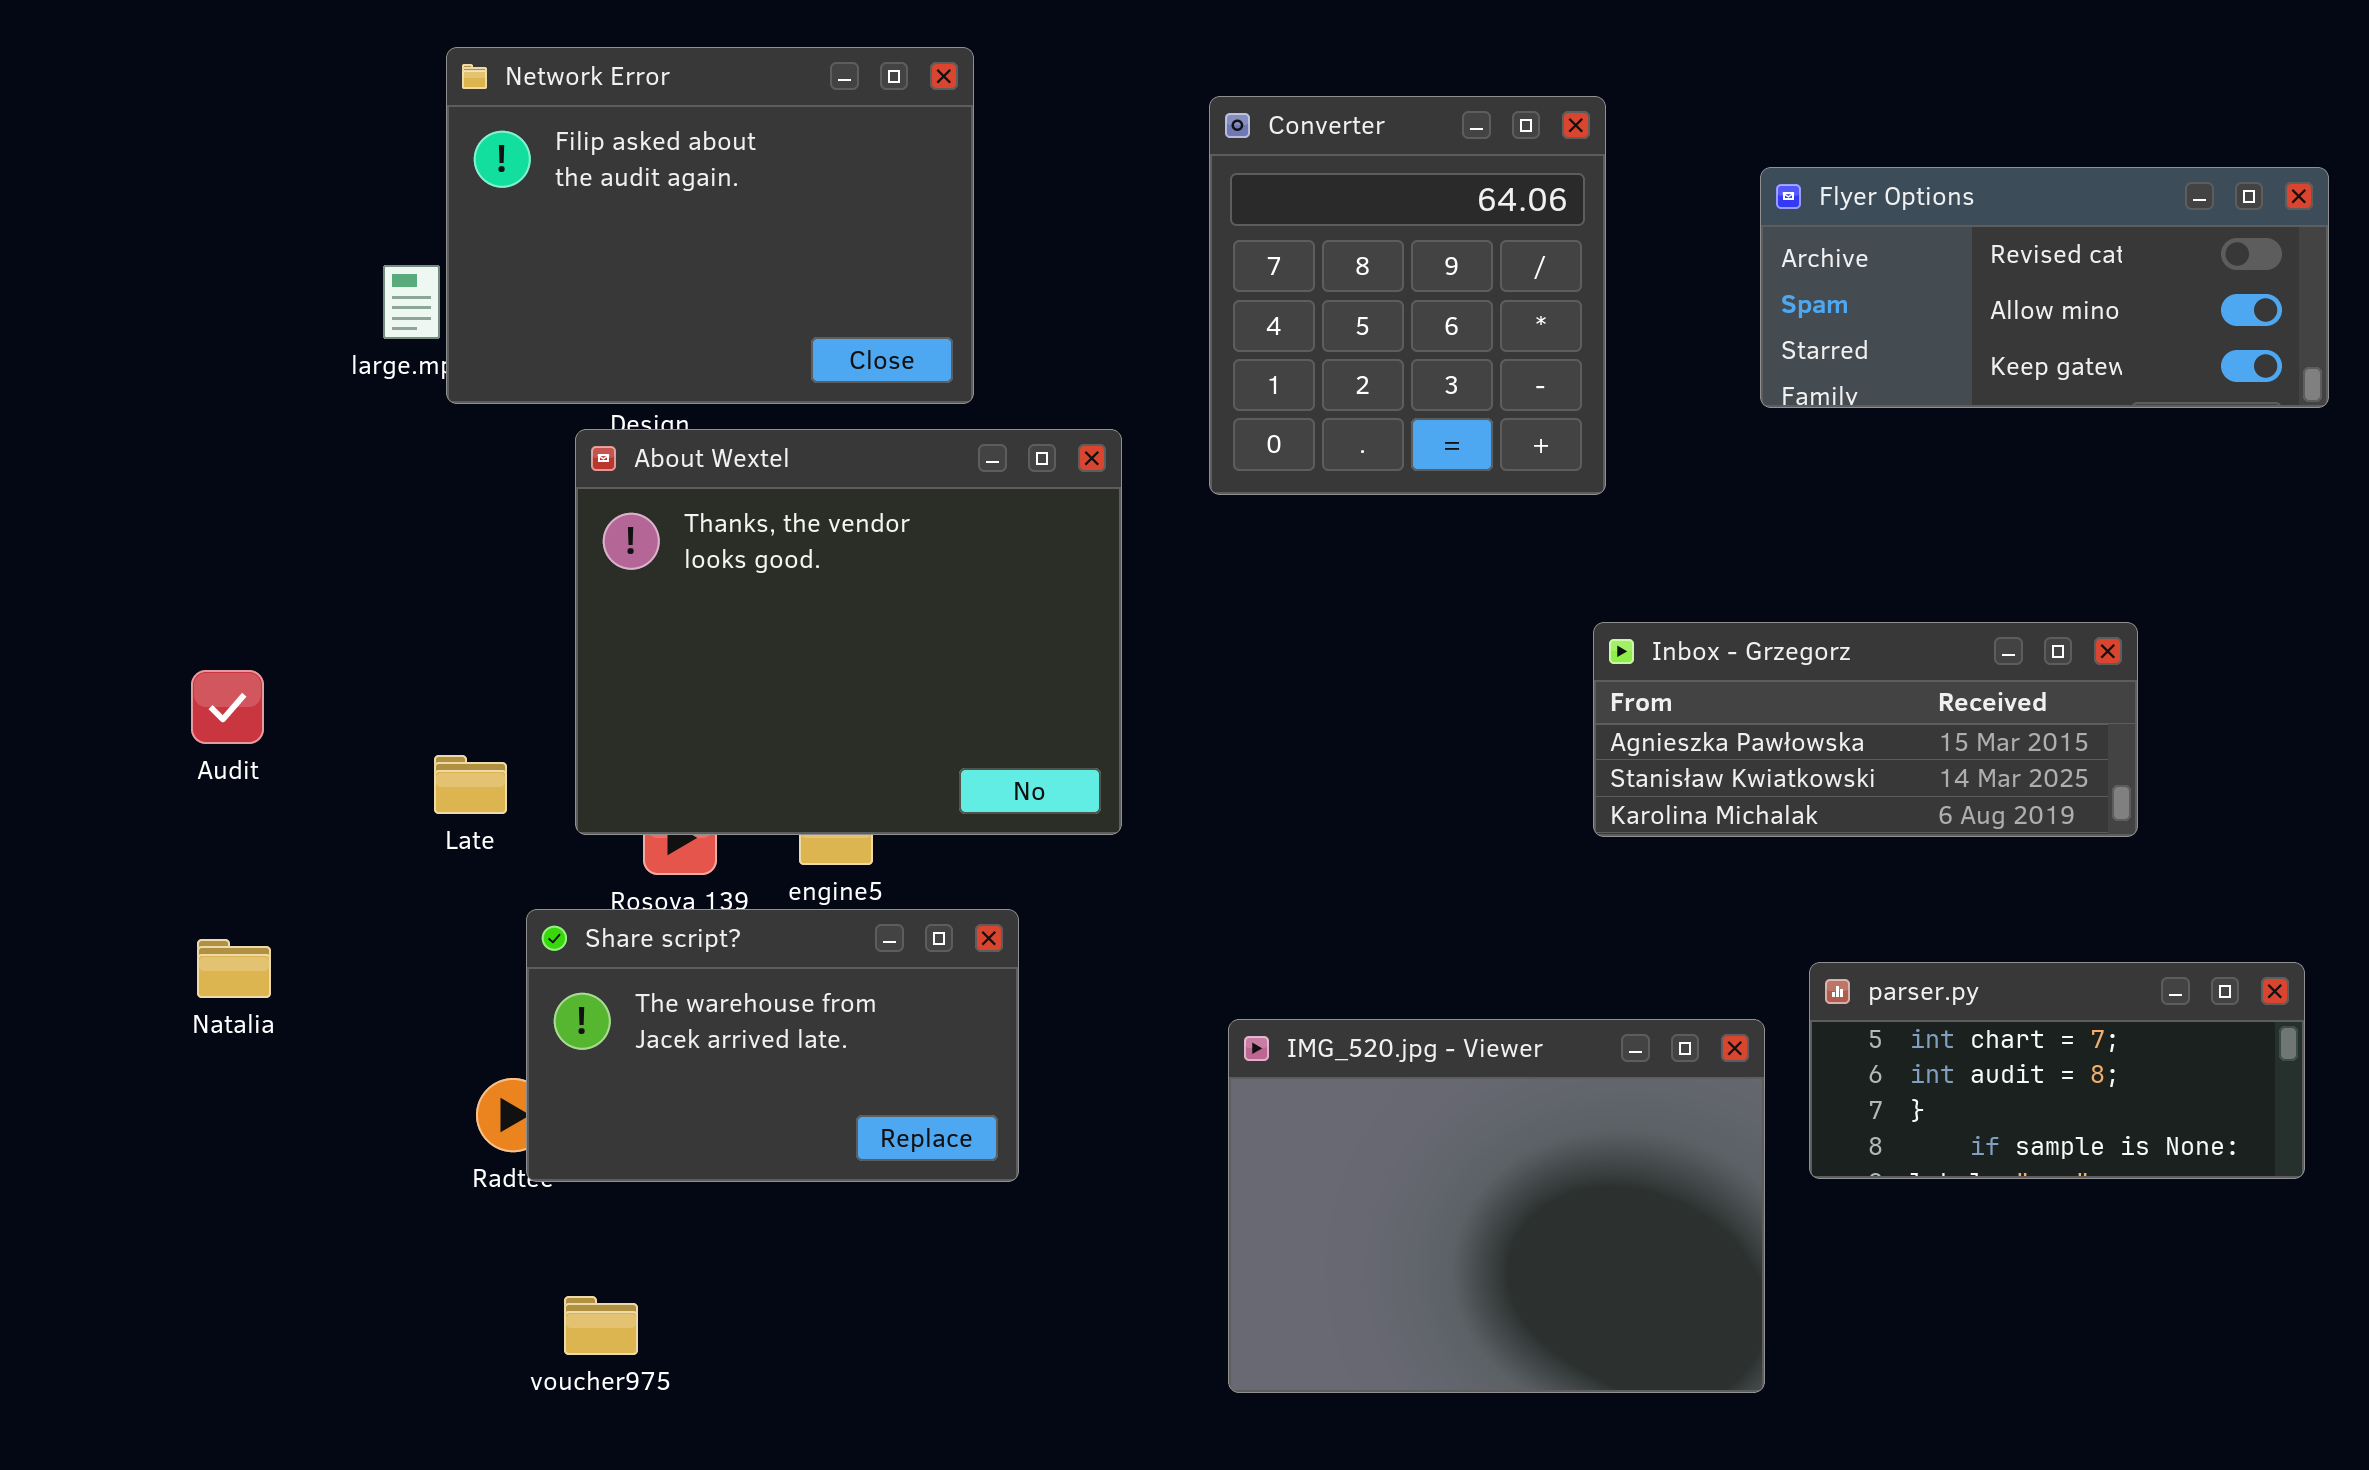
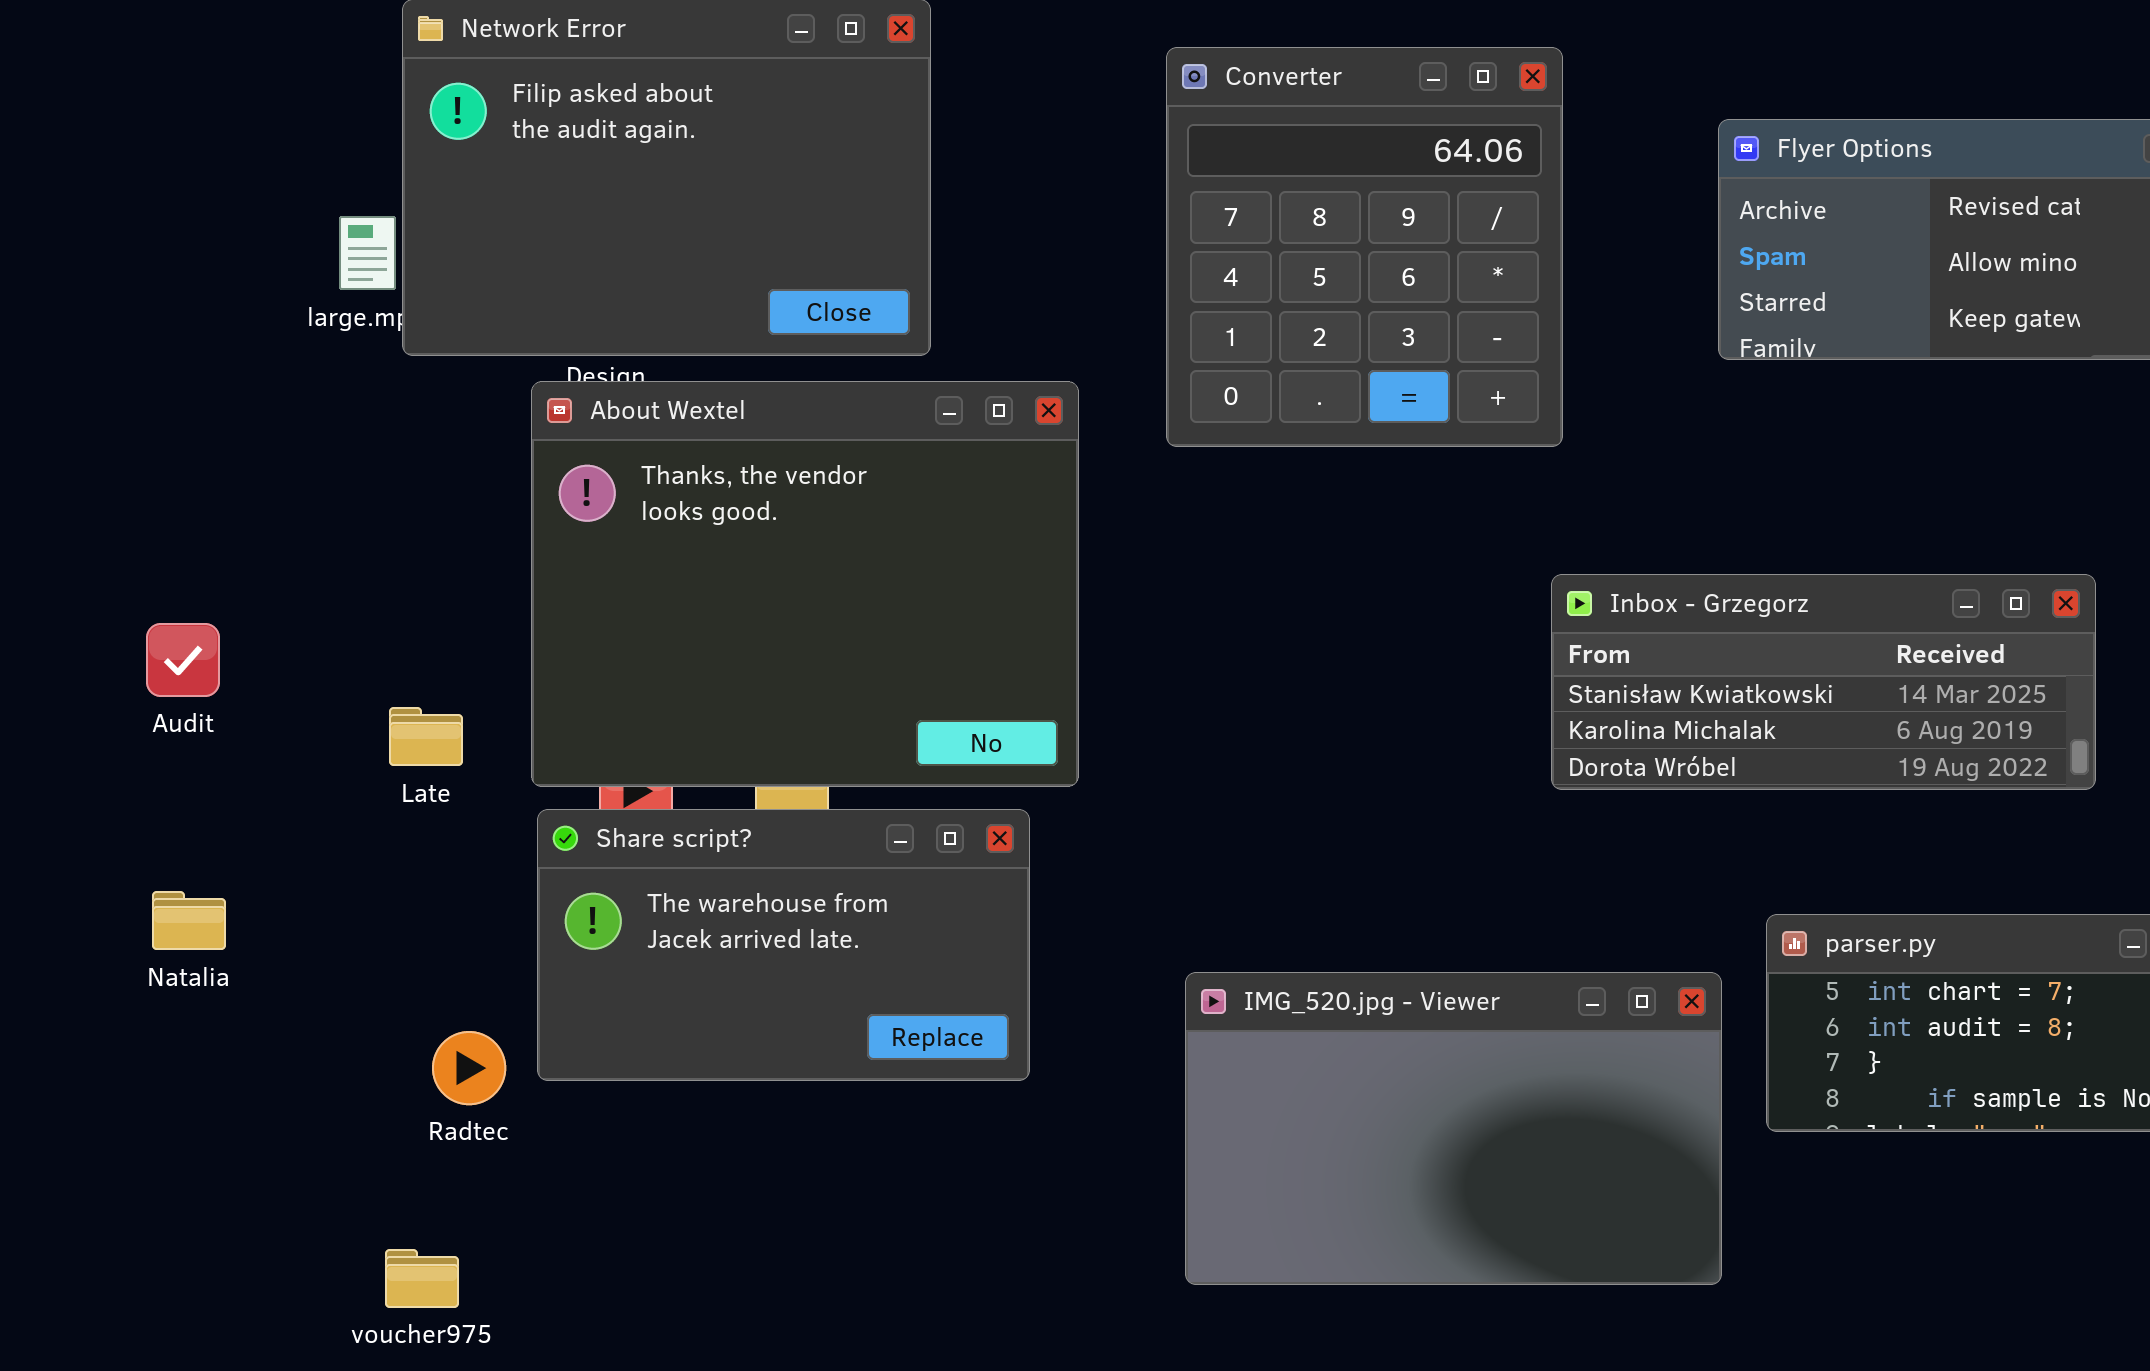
Inbox - Grzegorz: [1593,622,2138,837] -> [1551,574,2096,790], scrolled down 1 row
Share script?: [526,909,1019,1182] -> [537,809,1030,1081], moved
IMG_520.jpg - Viewer: [1228,1019,1765,1393] -> [1185,972,1722,1285], resized
voucher975: [564,1296,638,1355] -> [385,1249,459,1308], moved

